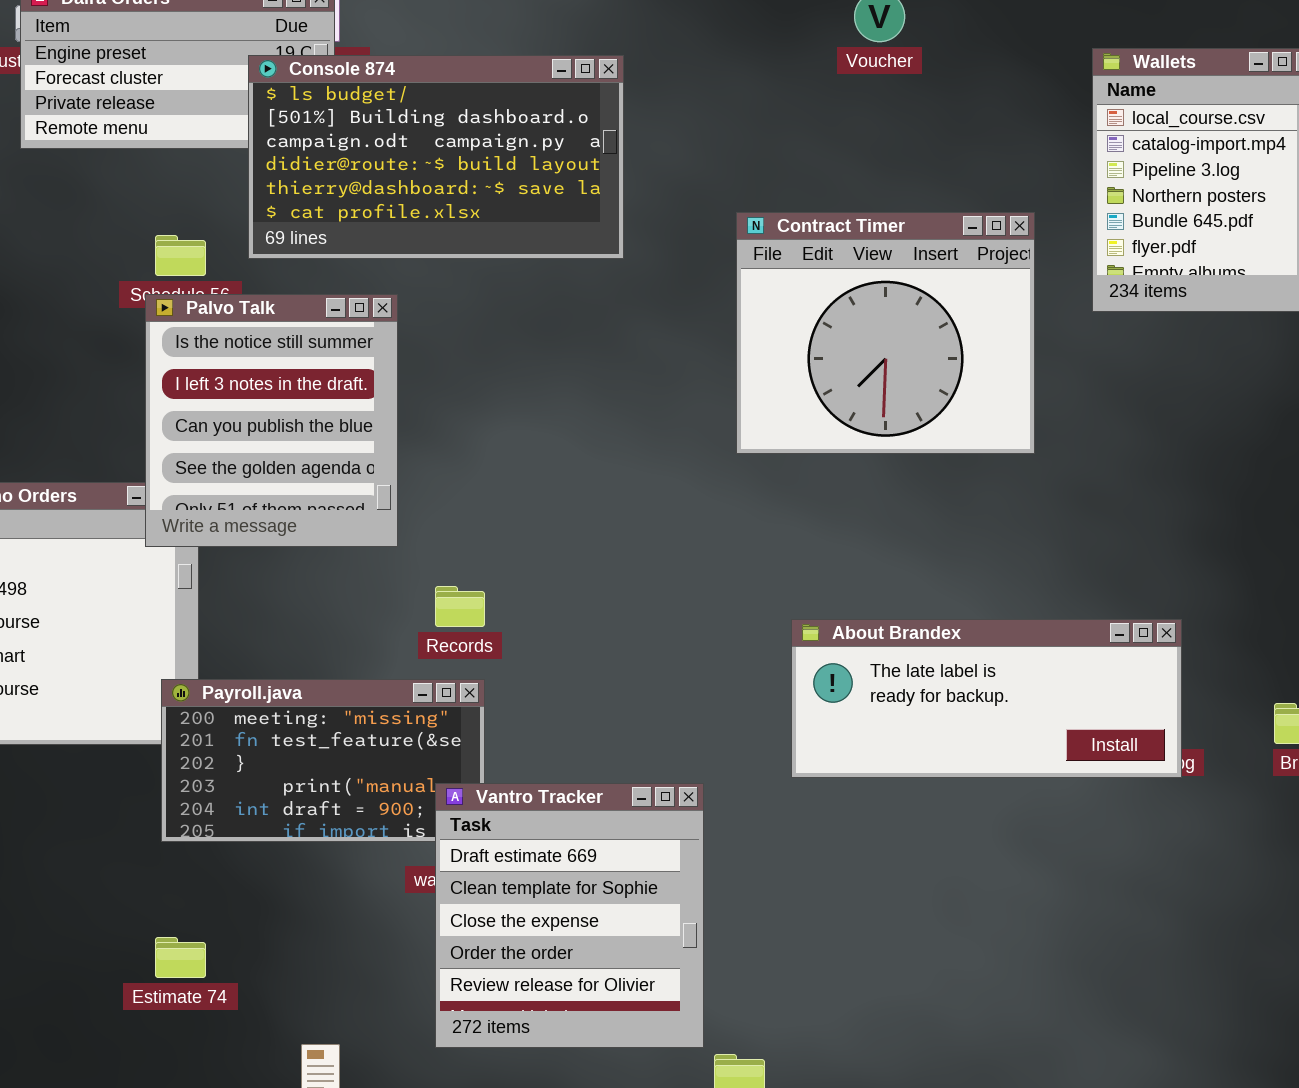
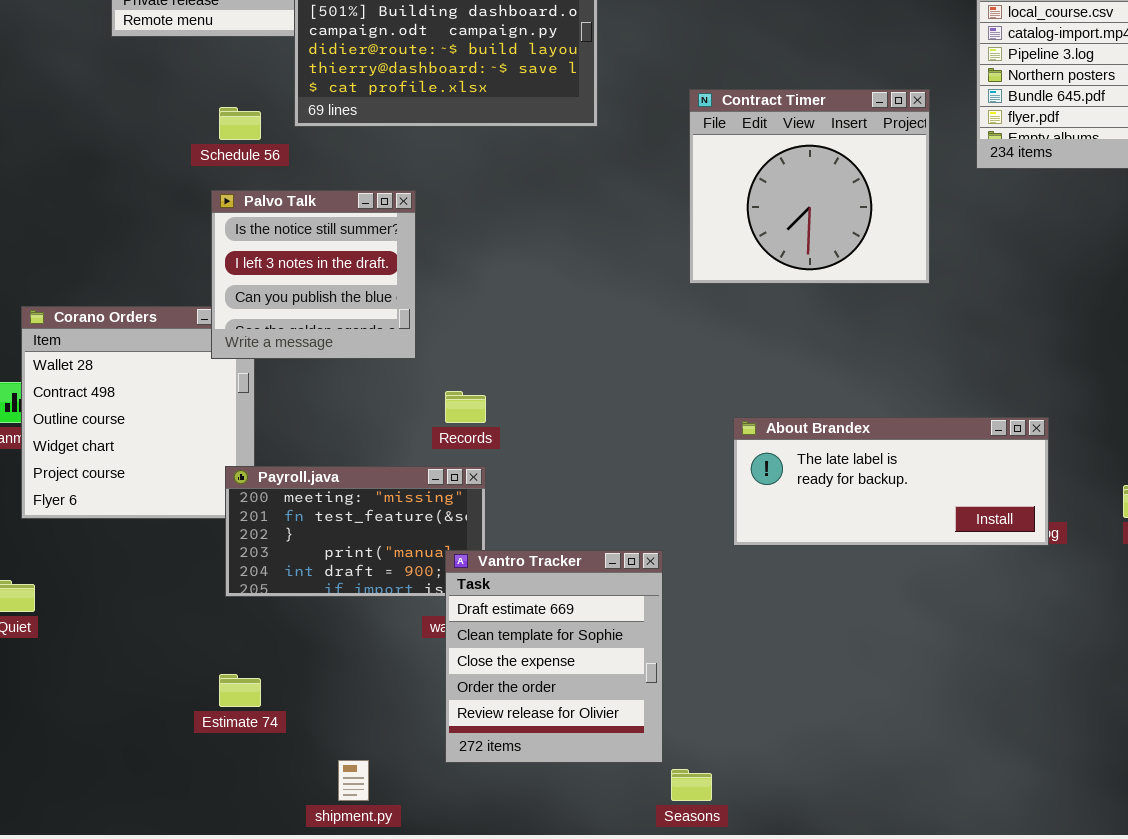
Palvo Talk: [145,294,398,547] -> [211,190,416,359], resized

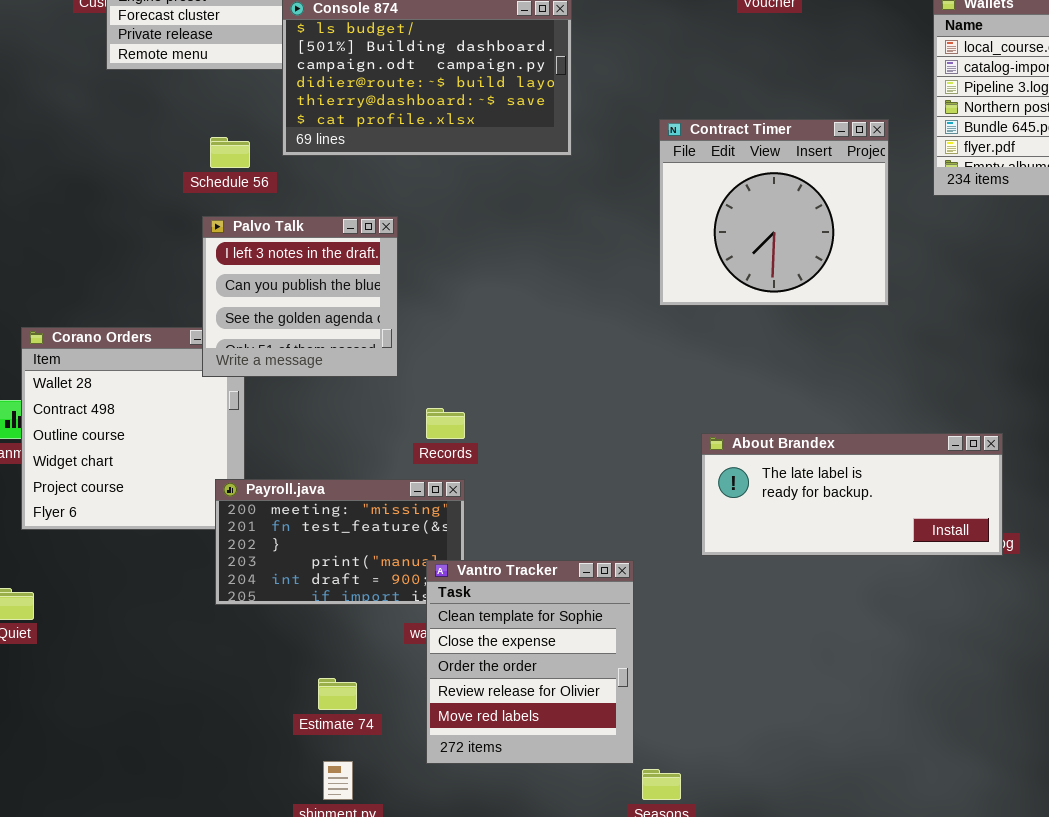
Palvo Talk: [211,190,416,359] -> [202,216,398,377], scrolled down 1 row
Vantro Tracker: [445,550,663,763] -> [426,560,634,764], scrolled down 1 row
Estimate 74: [219,674,261,707] -> [318,678,357,710], moved

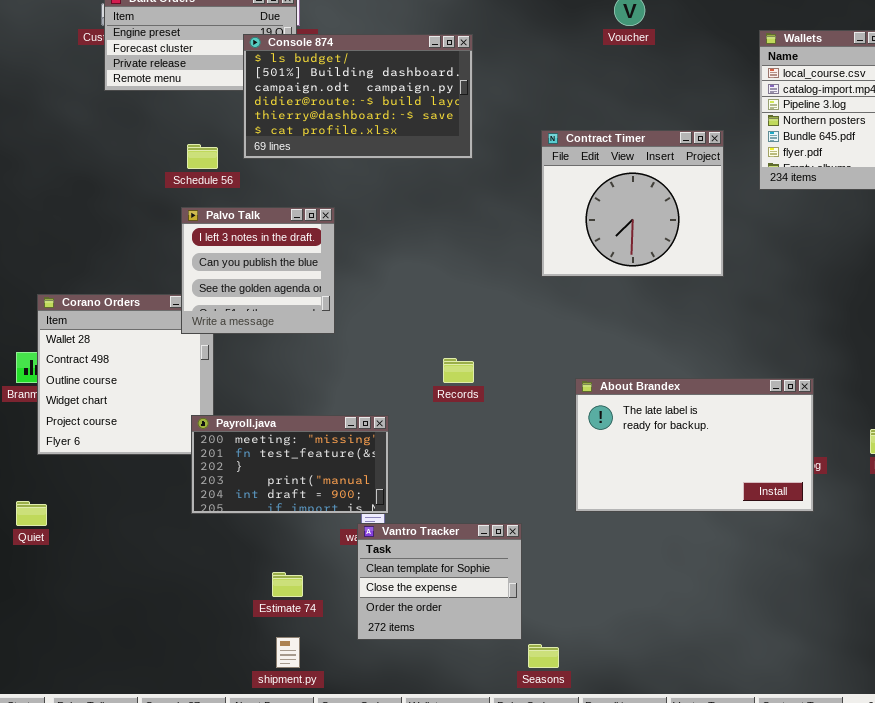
Records: [426,408,465,439] -> [443,358,474,383], moved
About Brandex: [701,433,1003,556] -> [575,378,814,512], resized
Vantro Tracker: [426,560,634,764] -> [357,523,522,640], resized

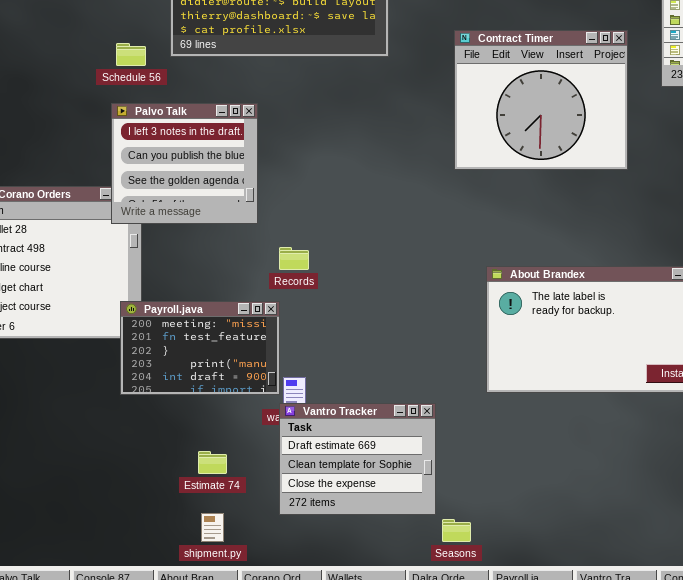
Records: [443,358,474,383] -> [279,247,309,270], moved
Payroll.java: [191,415,389,514] -> [120,301,280,395], resized
Vantro Tracker: [357,523,522,640] -> [279,403,436,515], scrolled up 1 row

